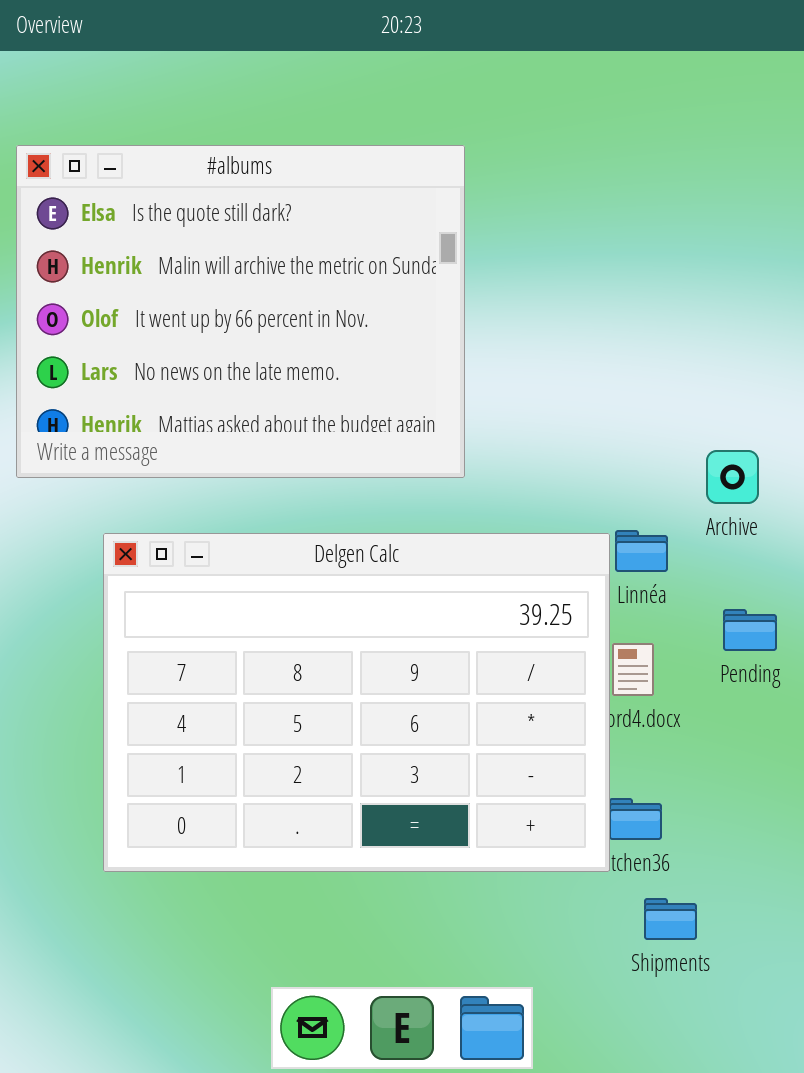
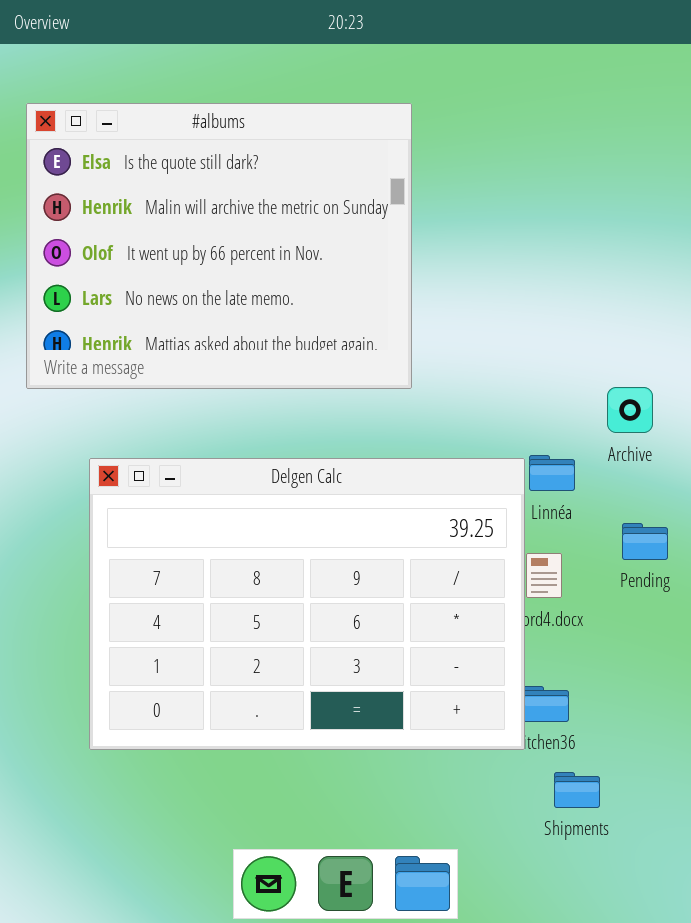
#albums: [16,145,465,478] -> [26,103,412,389], moved

